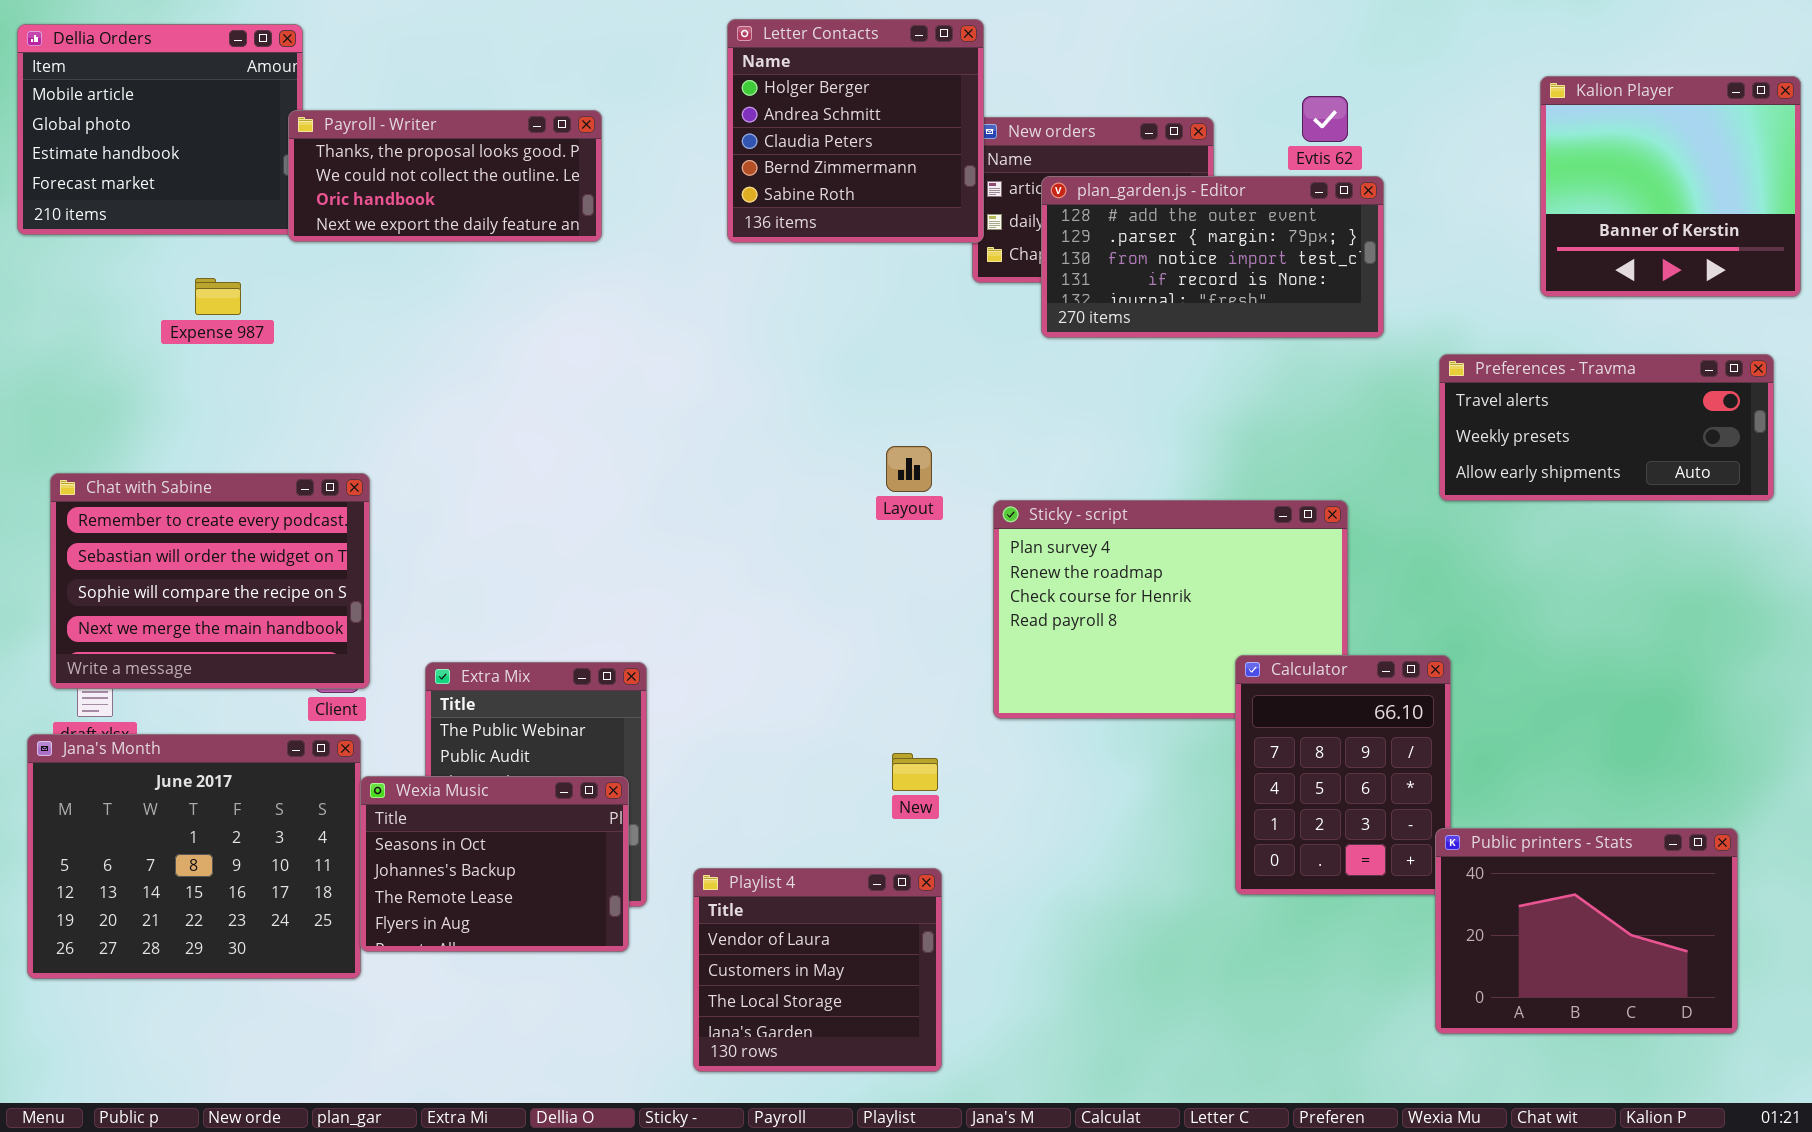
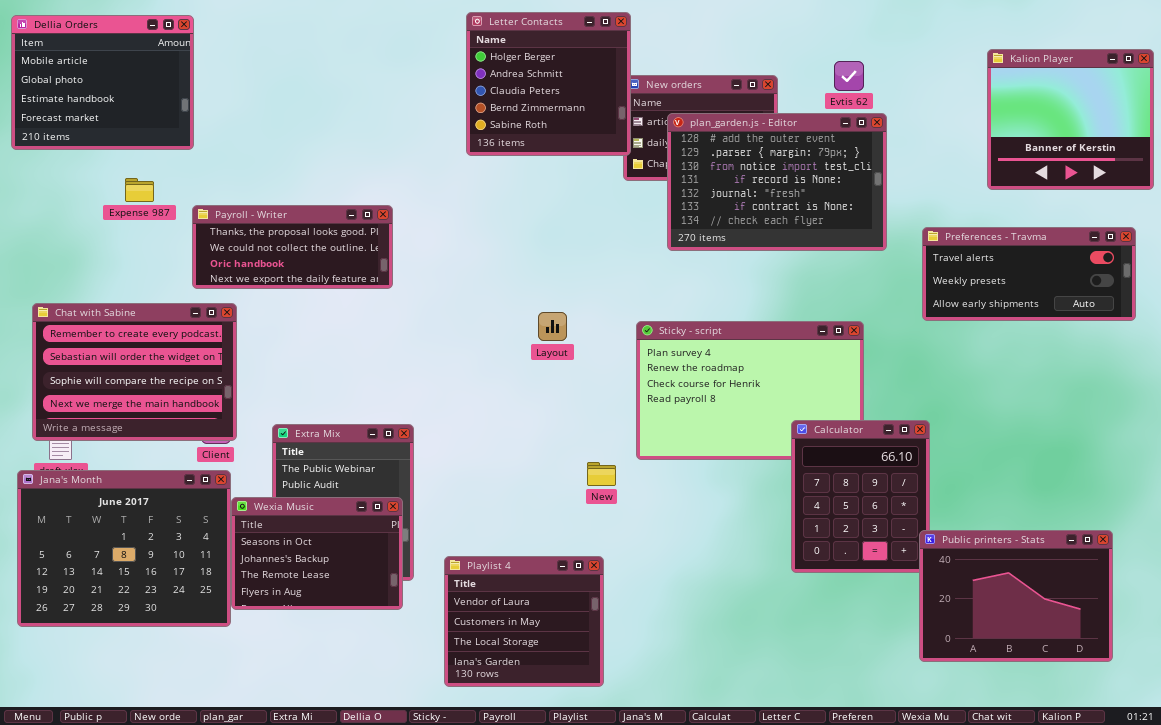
Payroll - Writer: [288,110,602,242] -> [192,205,393,289], moved
plan_garden.js - Editor: [1041,176,1384,338] -> [667,113,887,251], resized
Layout: [886,446,932,492] -> [538,312,567,341], moved
New: [892,753,938,791] -> [587,462,616,486], moved

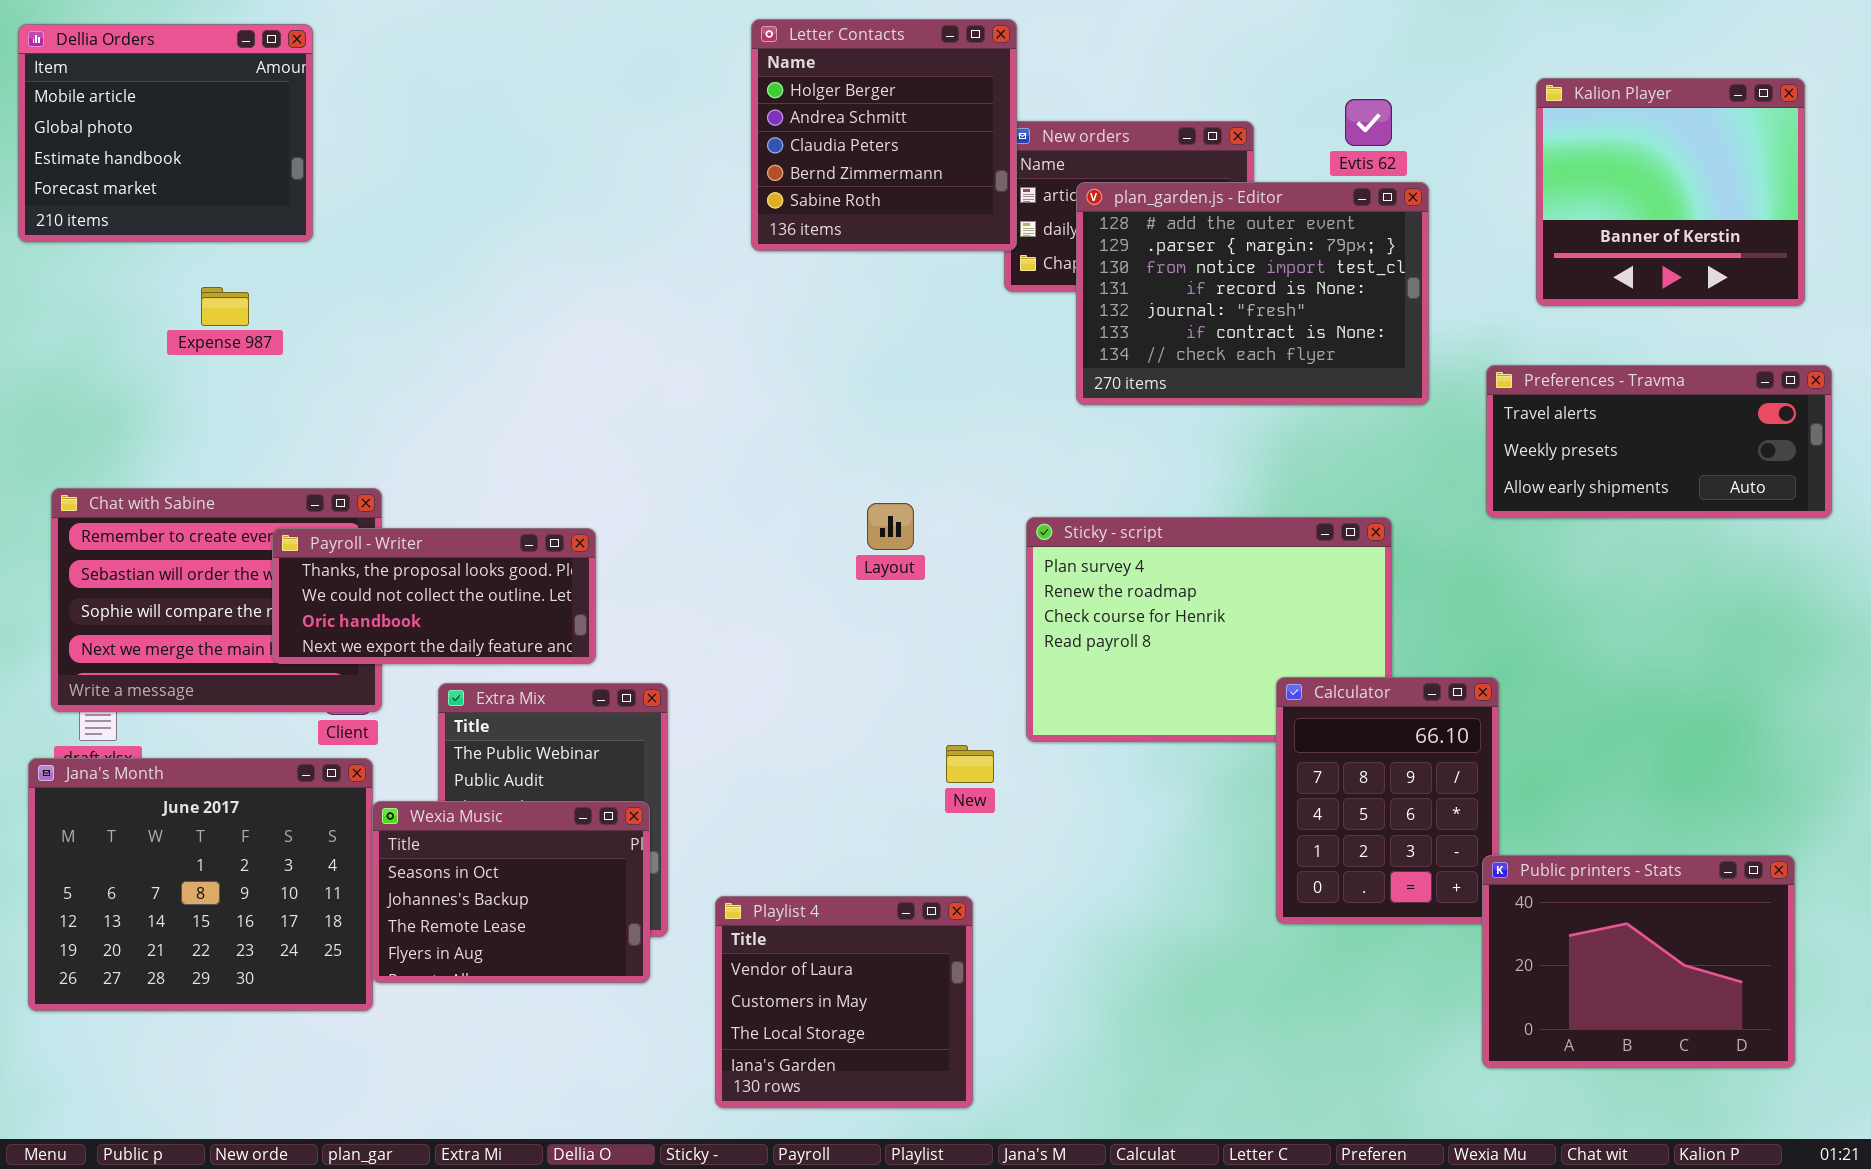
Kalion Player: [987,49,1154,190] -> [1536,78,1805,306], moved
Payroll - Writer: [192,205,393,289] -> [272,528,596,664], moved

